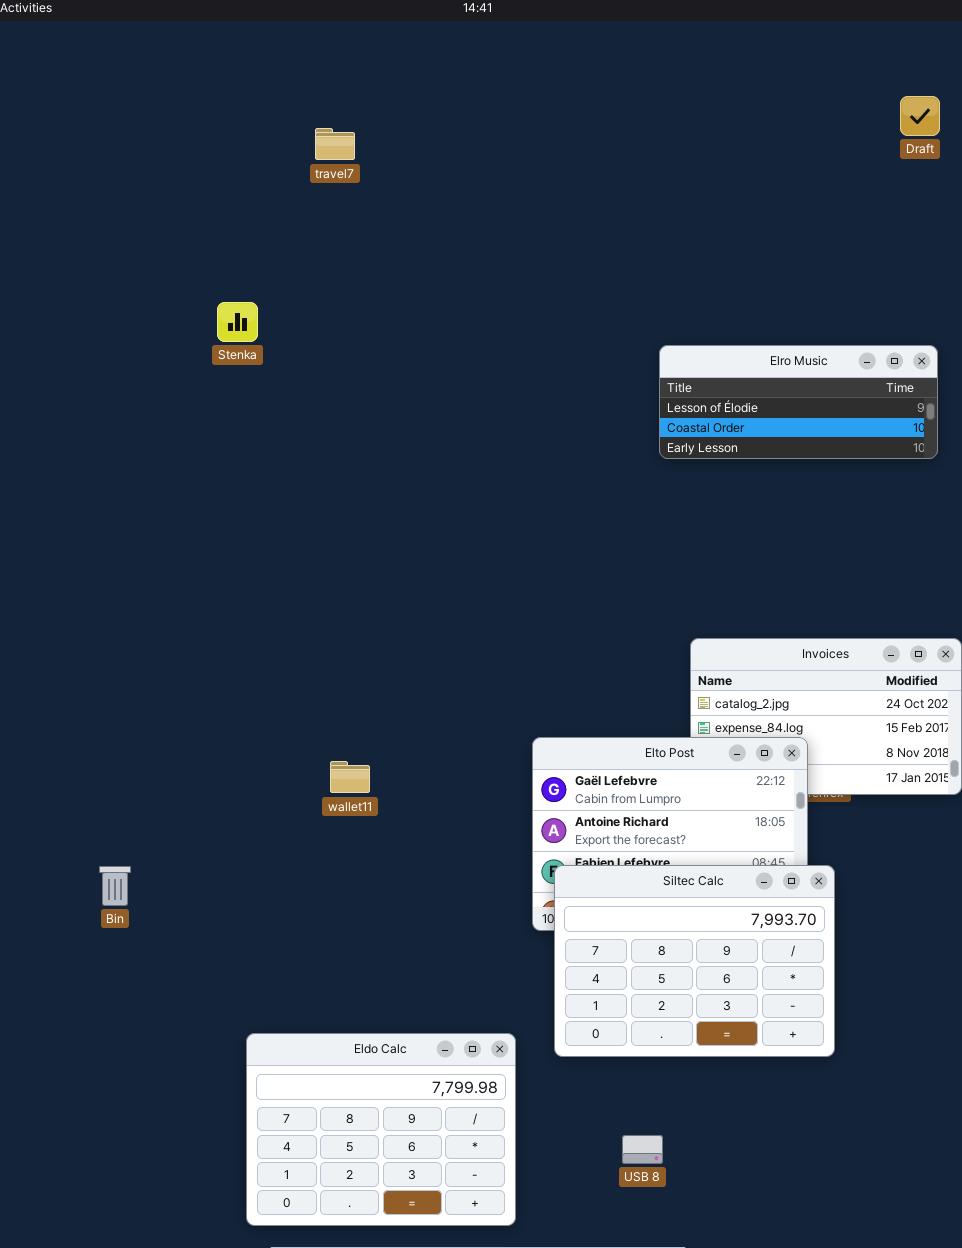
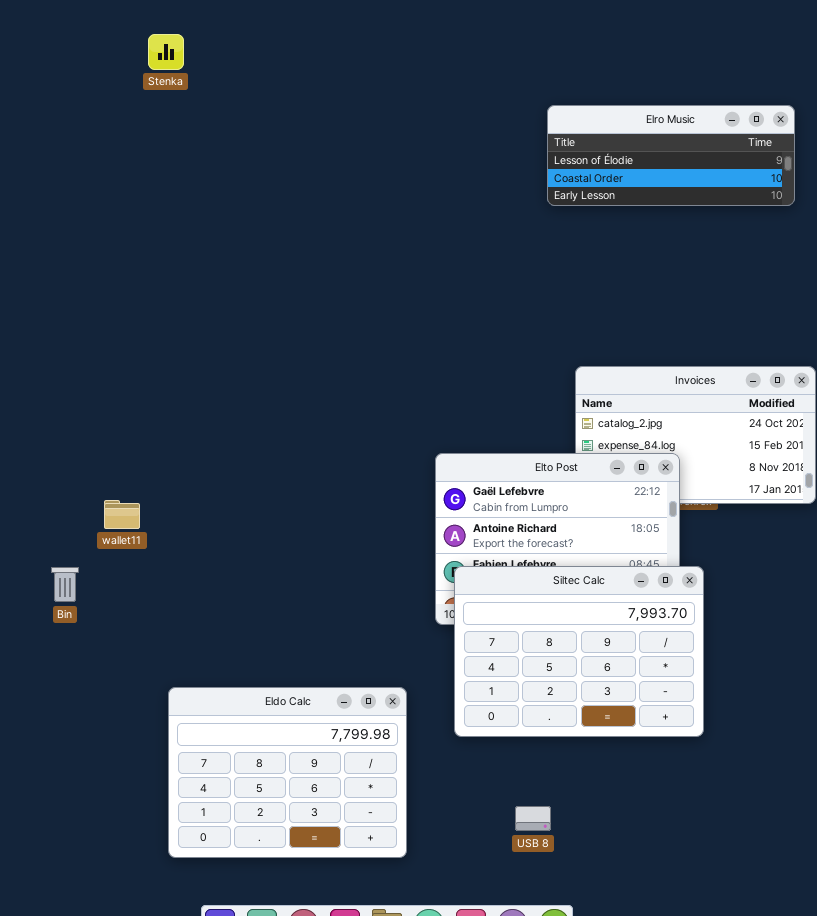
Stenka: [217,302,258,342] -> [148,34,184,70], moved
wallet11: [330,761,370,793] -> [104,500,140,529], moved
Eldo Calc: [246,1033,516,1226] -> [168,687,407,858], moved

